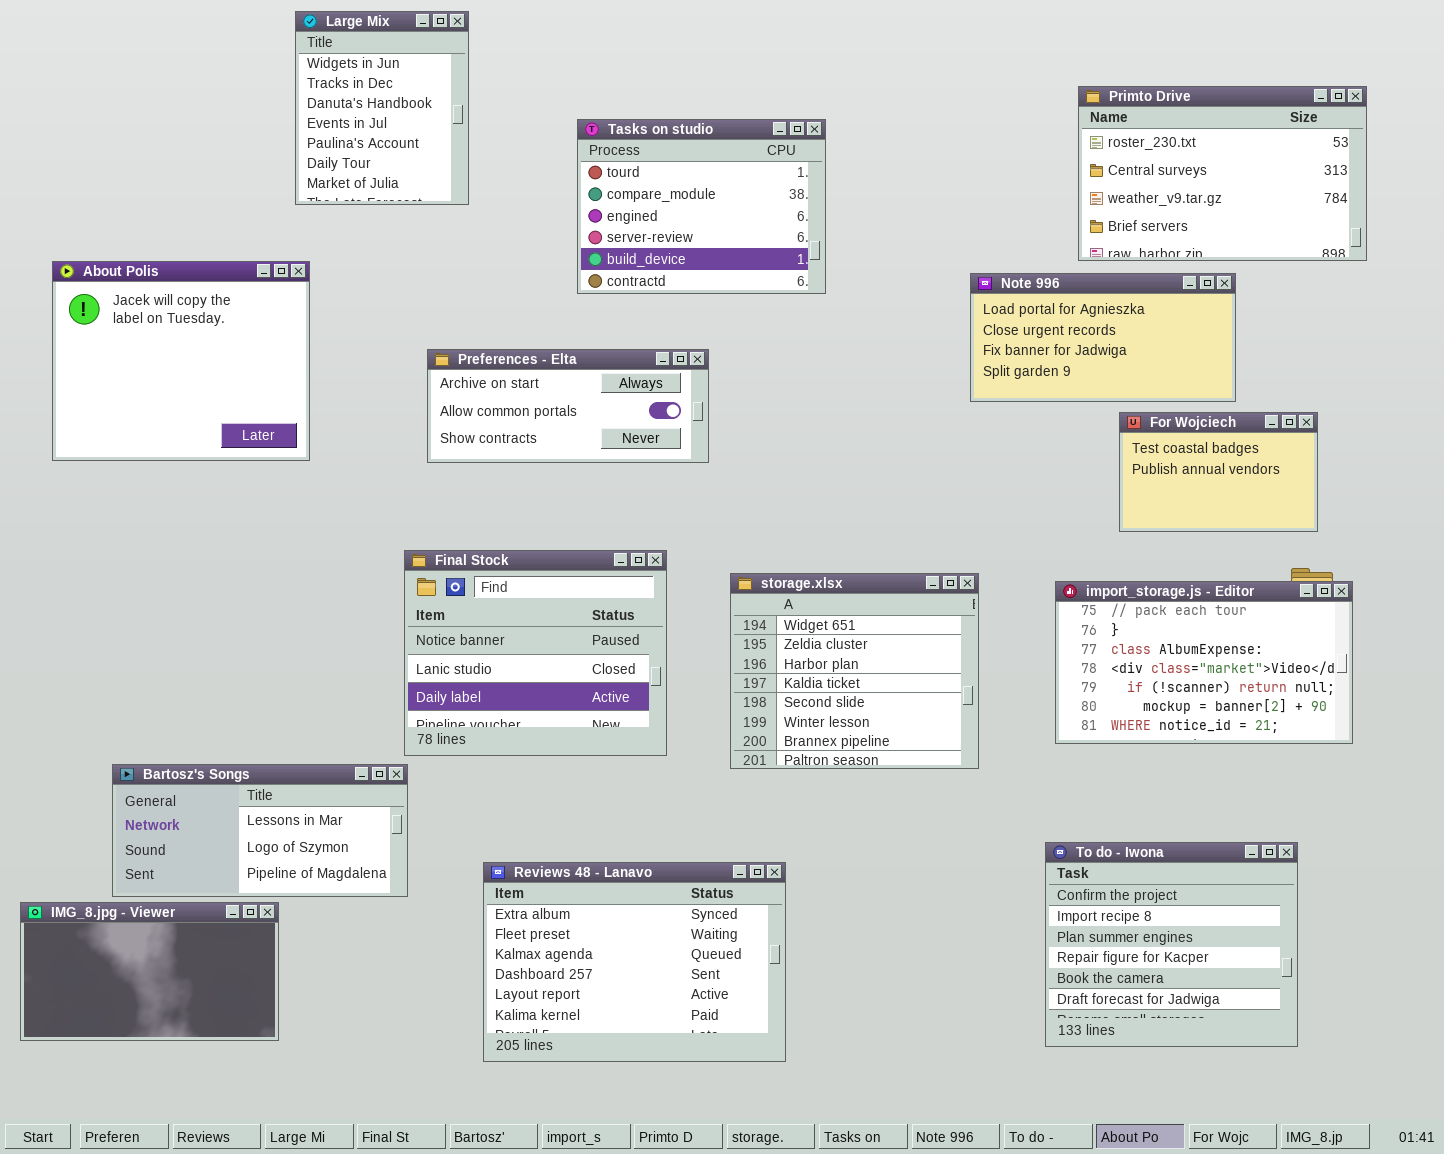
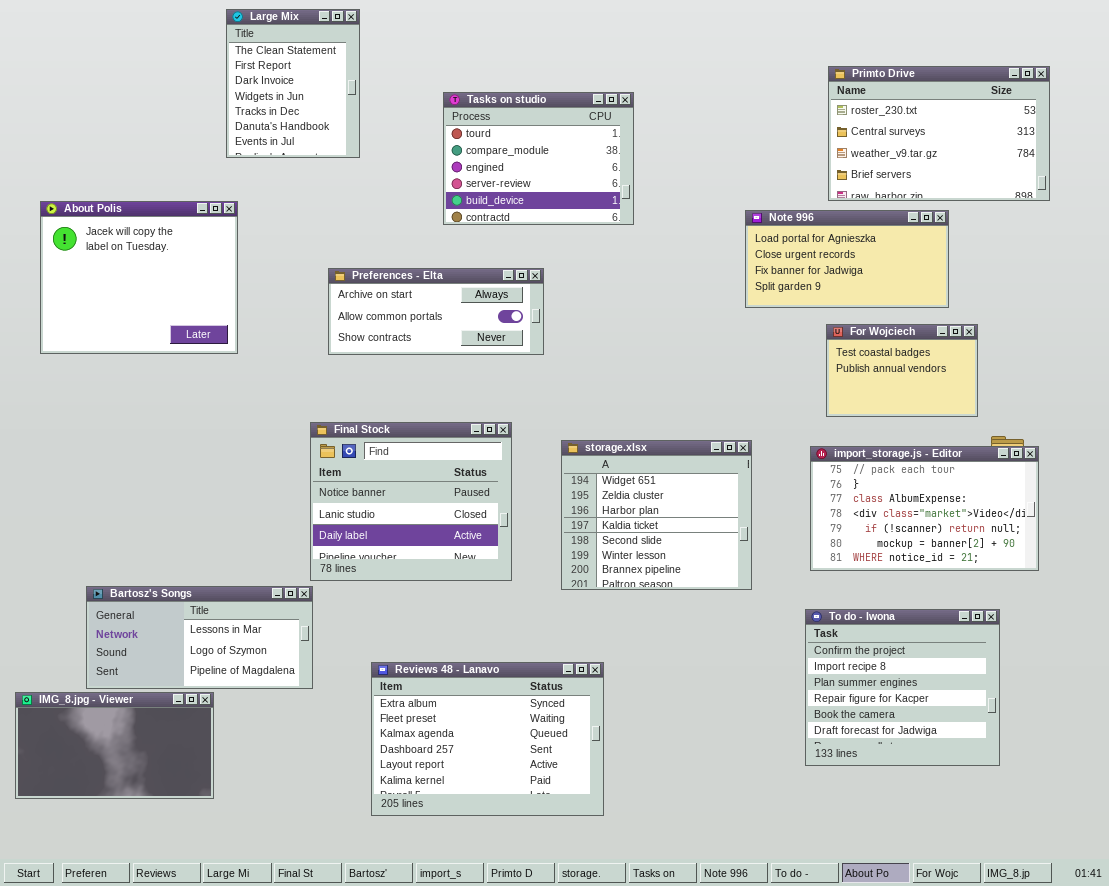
Large Mix: [295,11,469,205] -> [226,9,360,158], scrolled up 3 rows
For Wojciech: [1119,412,1318,532] -> [826,324,978,417], moved
To do - Iwona: [1045,842,1298,1047] -> [805,609,1000,766], moved

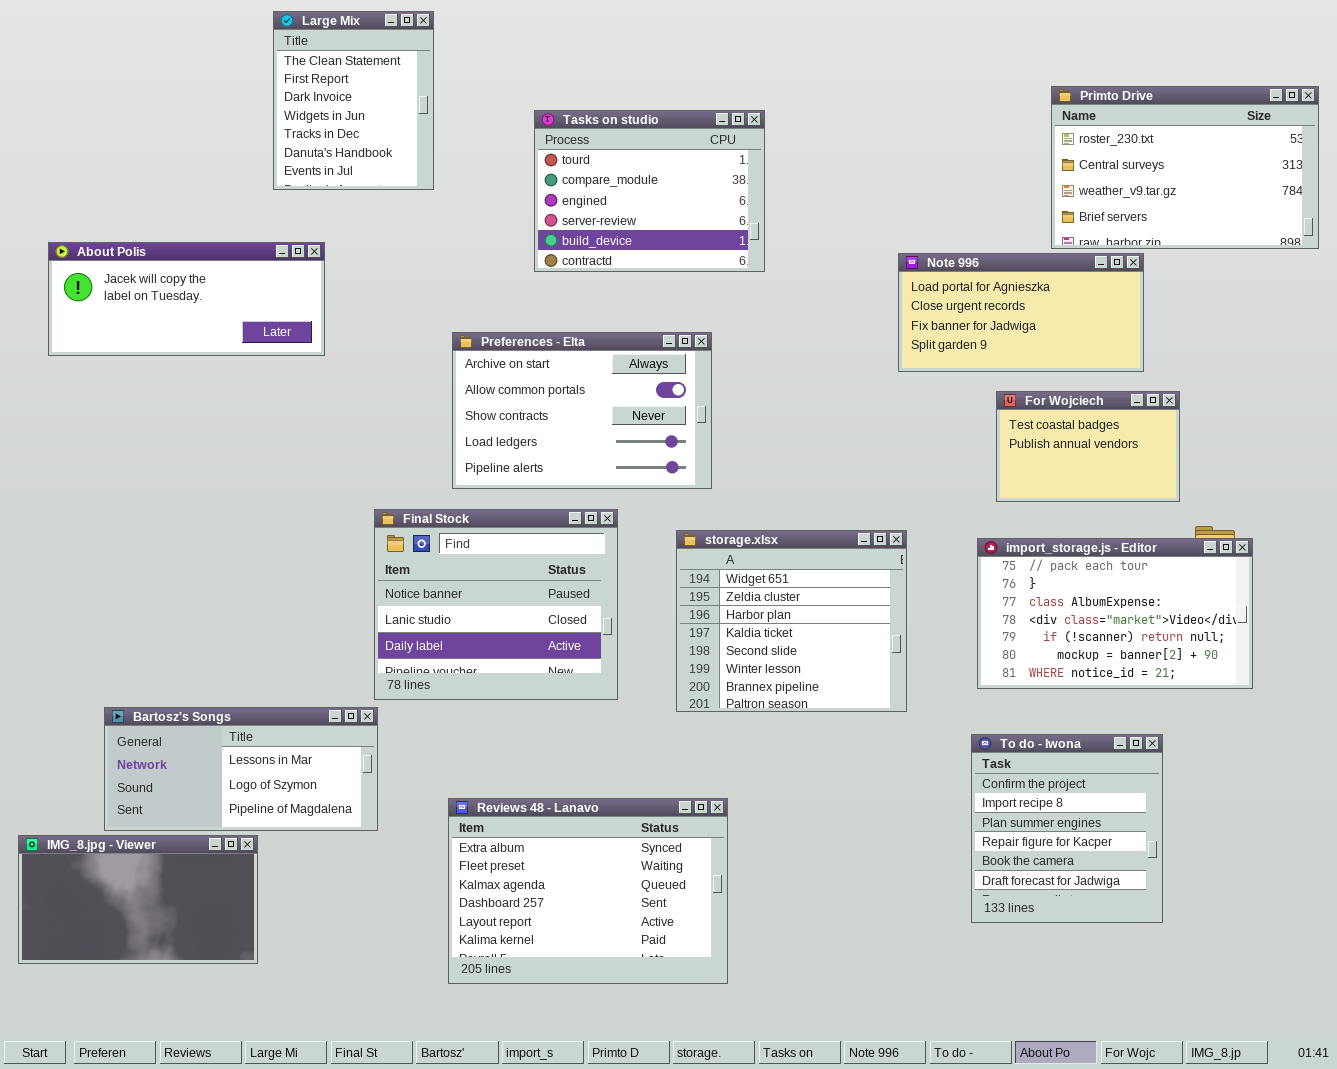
Primto Drive: [828,66,1050,201] -> [1051,86,1319,249], moved
About Polis: [40,201,238,354] -> [48,242,325,356], resized
Preferences - Elta: [328,268,544,355] -> [452,332,712,489], moved, resized
To do - Iwona: [805,609,1000,766] -> [971,734,1163,923], resized

